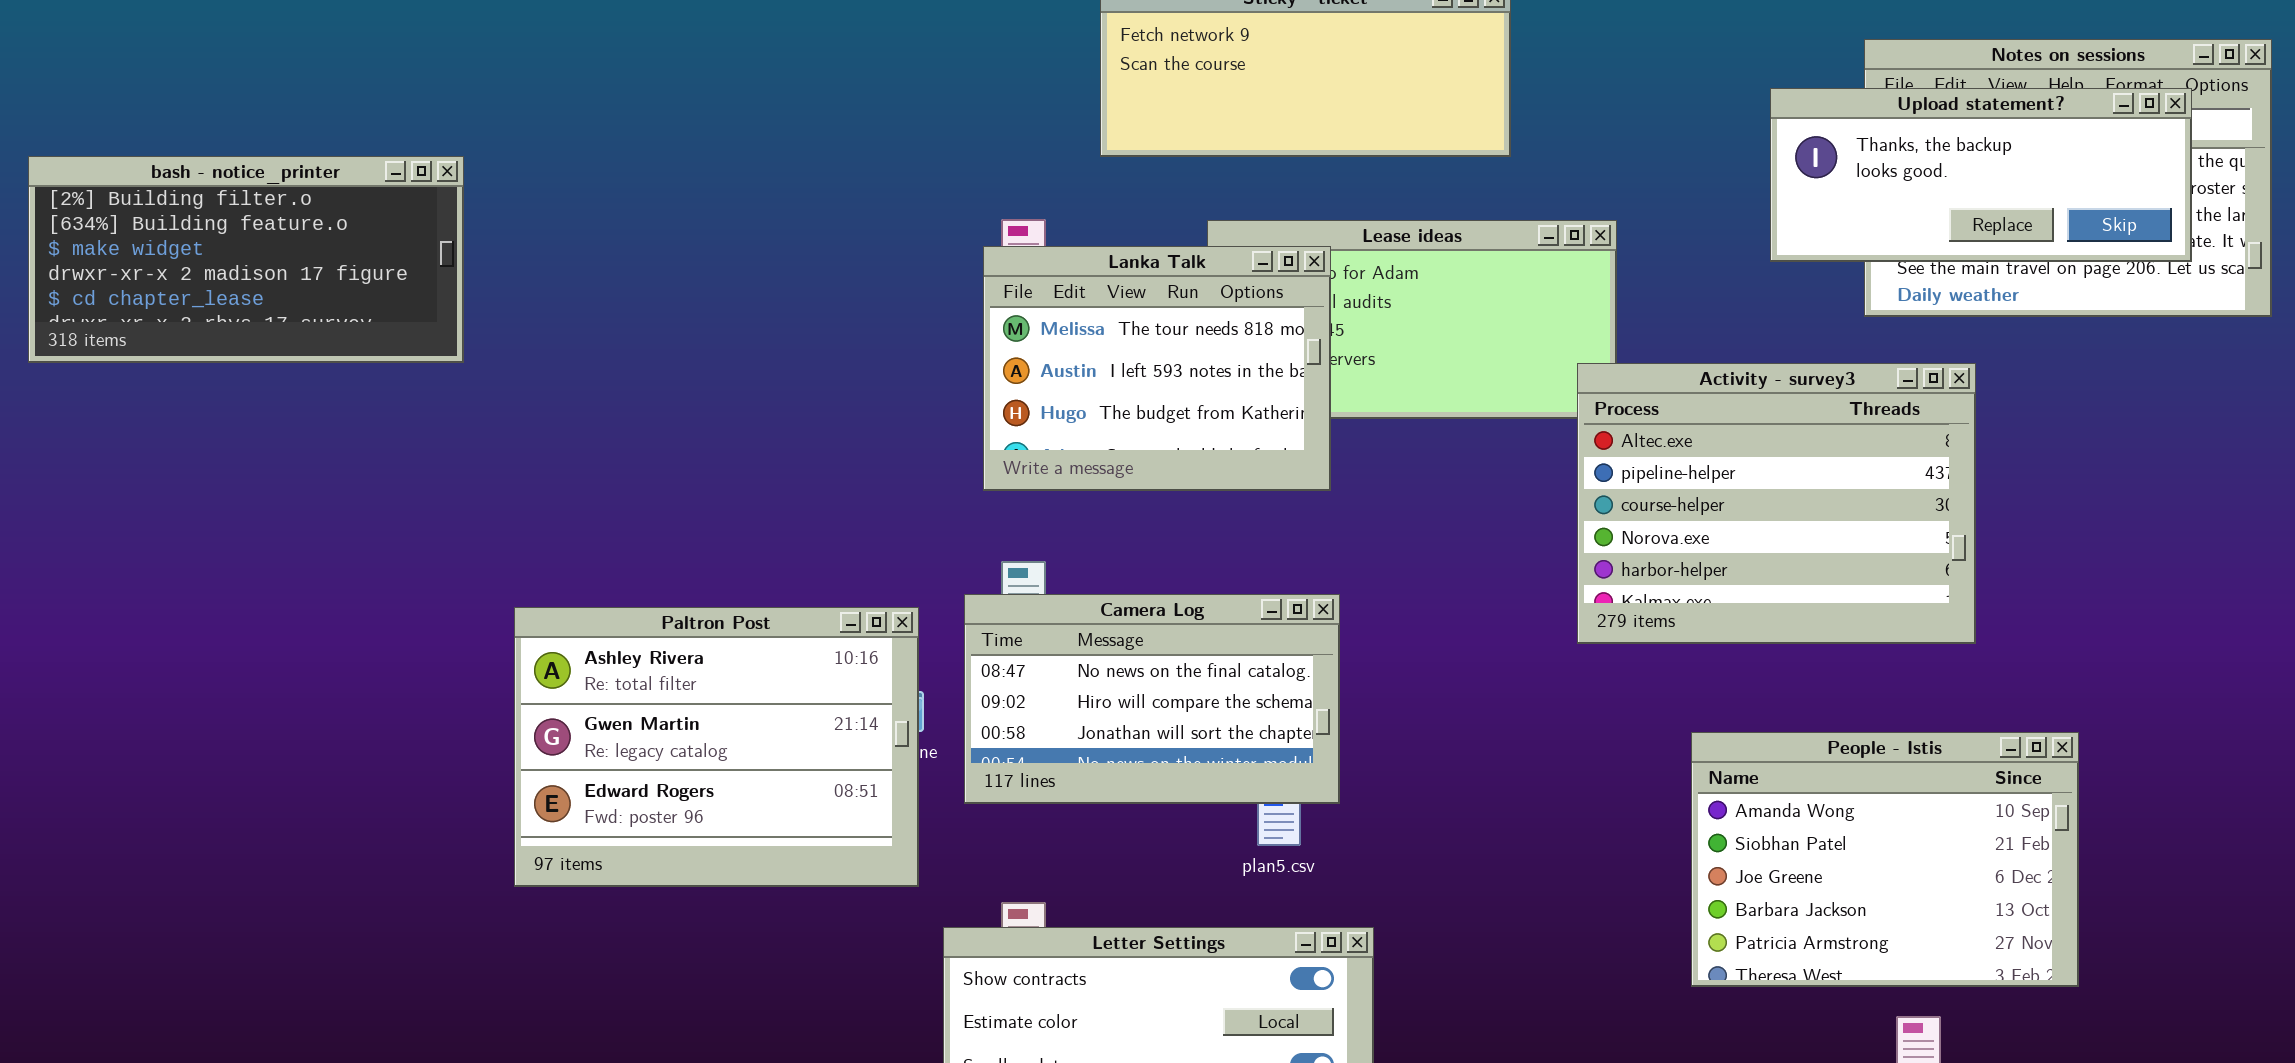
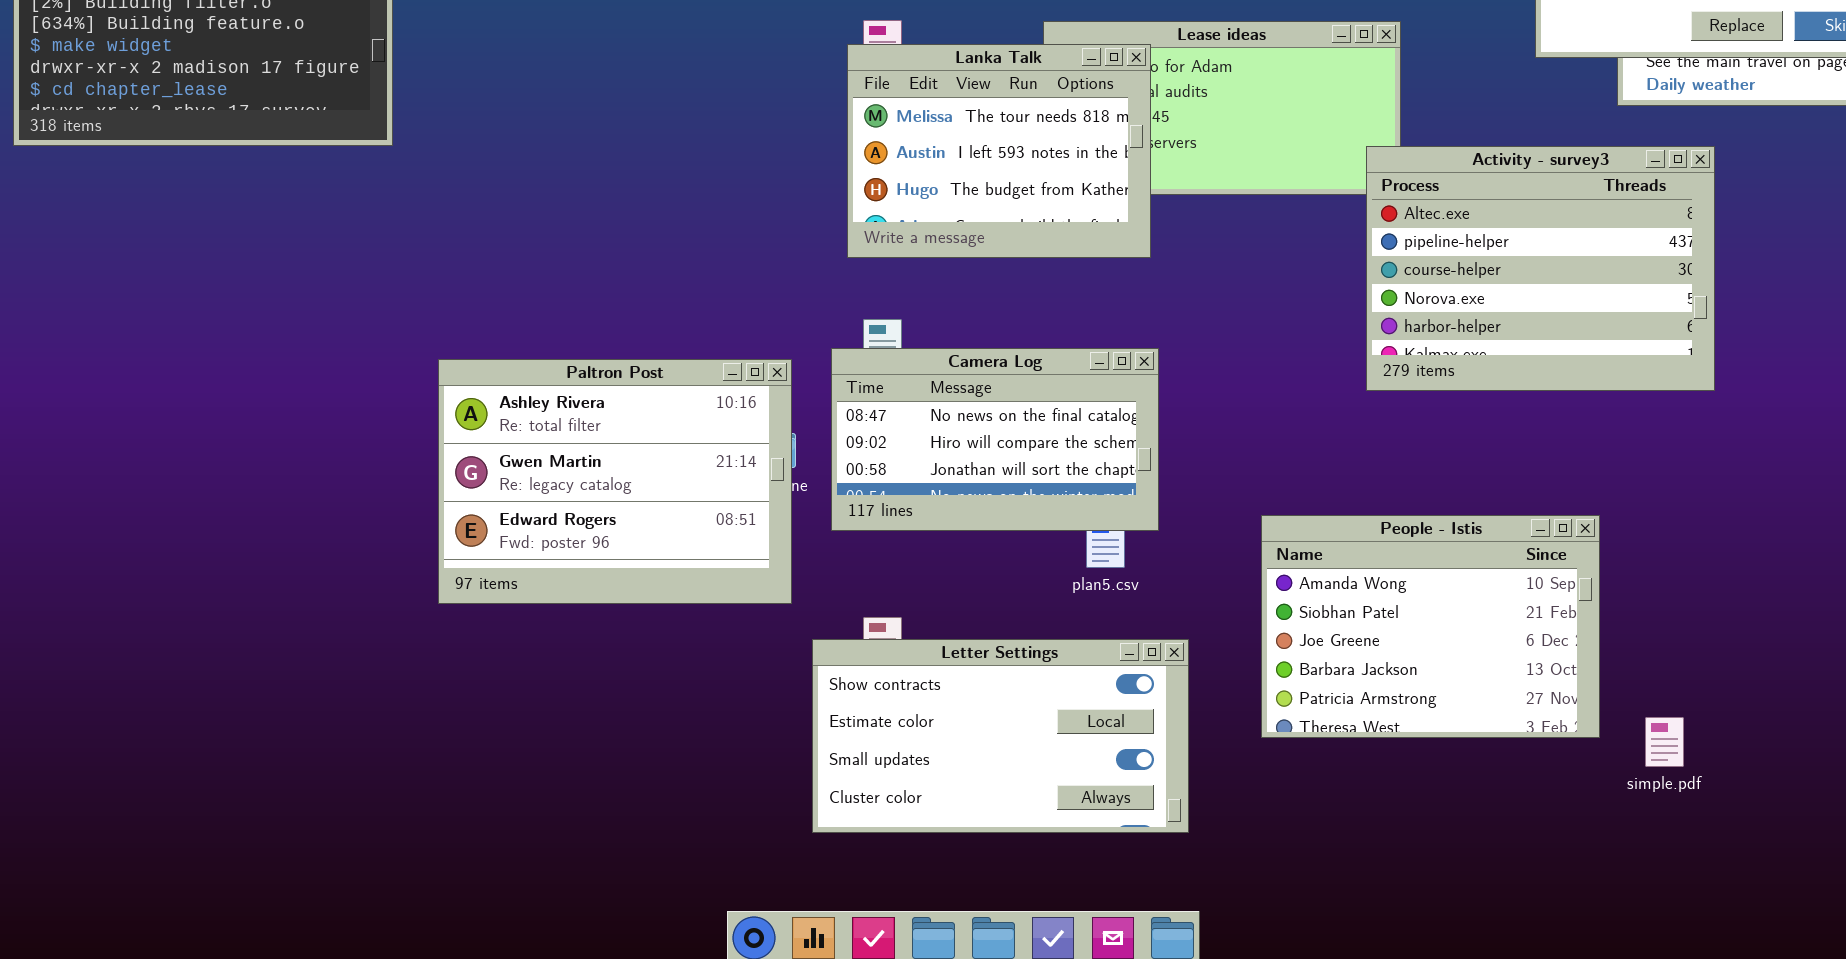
People - Istis: [1691,732,2079,987] -> [1261,515,1600,738], moved

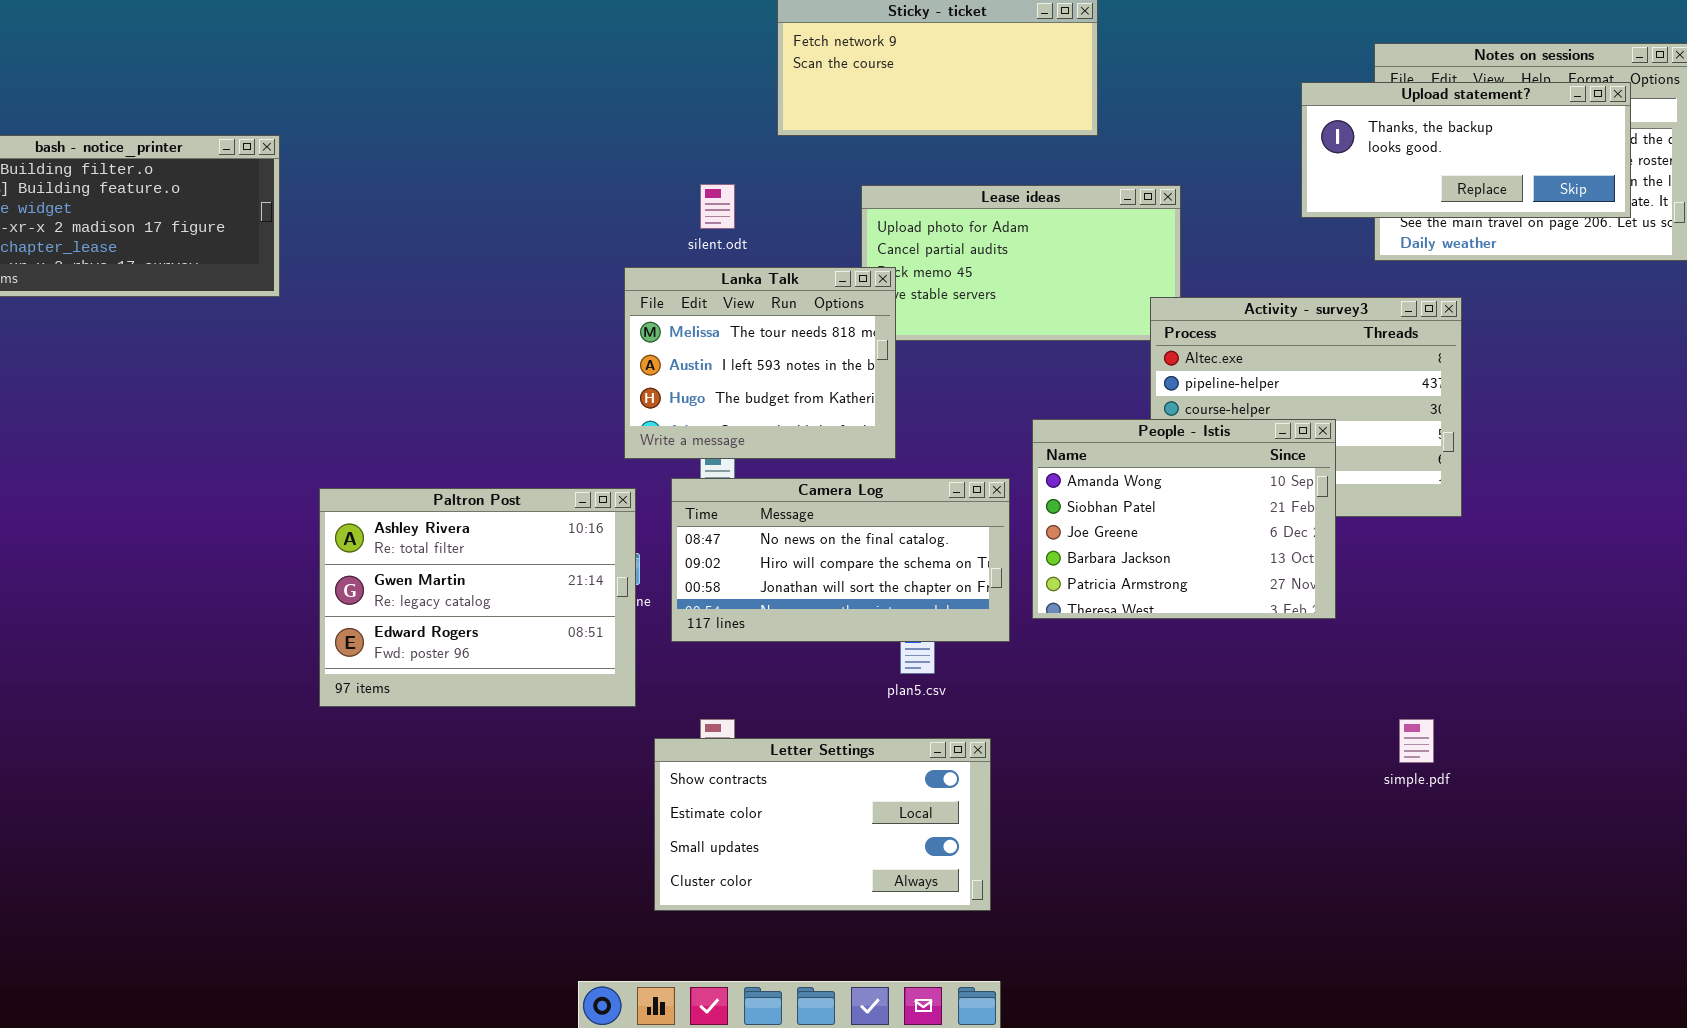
Lanka Talk: [847,44,1151,258] -> [624,267,896,459], moved
Camera Log: [831,348,1159,531] -> [671,478,1010,642], resized
People - Istis: [1261,515,1600,738] -> [1032,419,1336,619], moved
simple.pdf: [1645,717,1684,767] -> [1399,719,1434,763], moved

